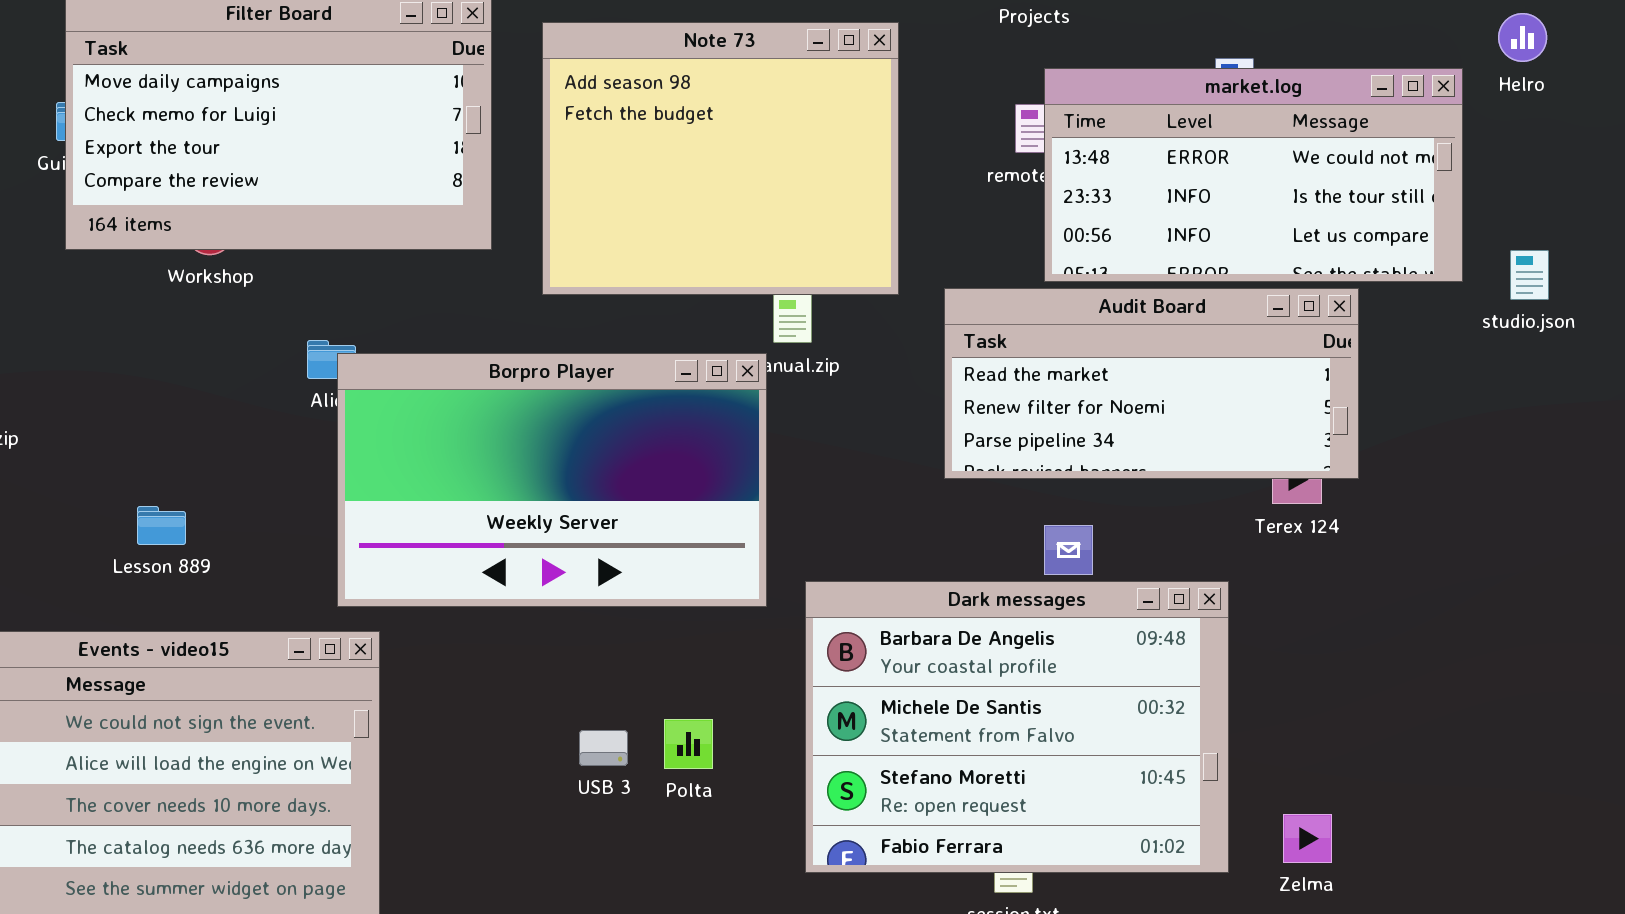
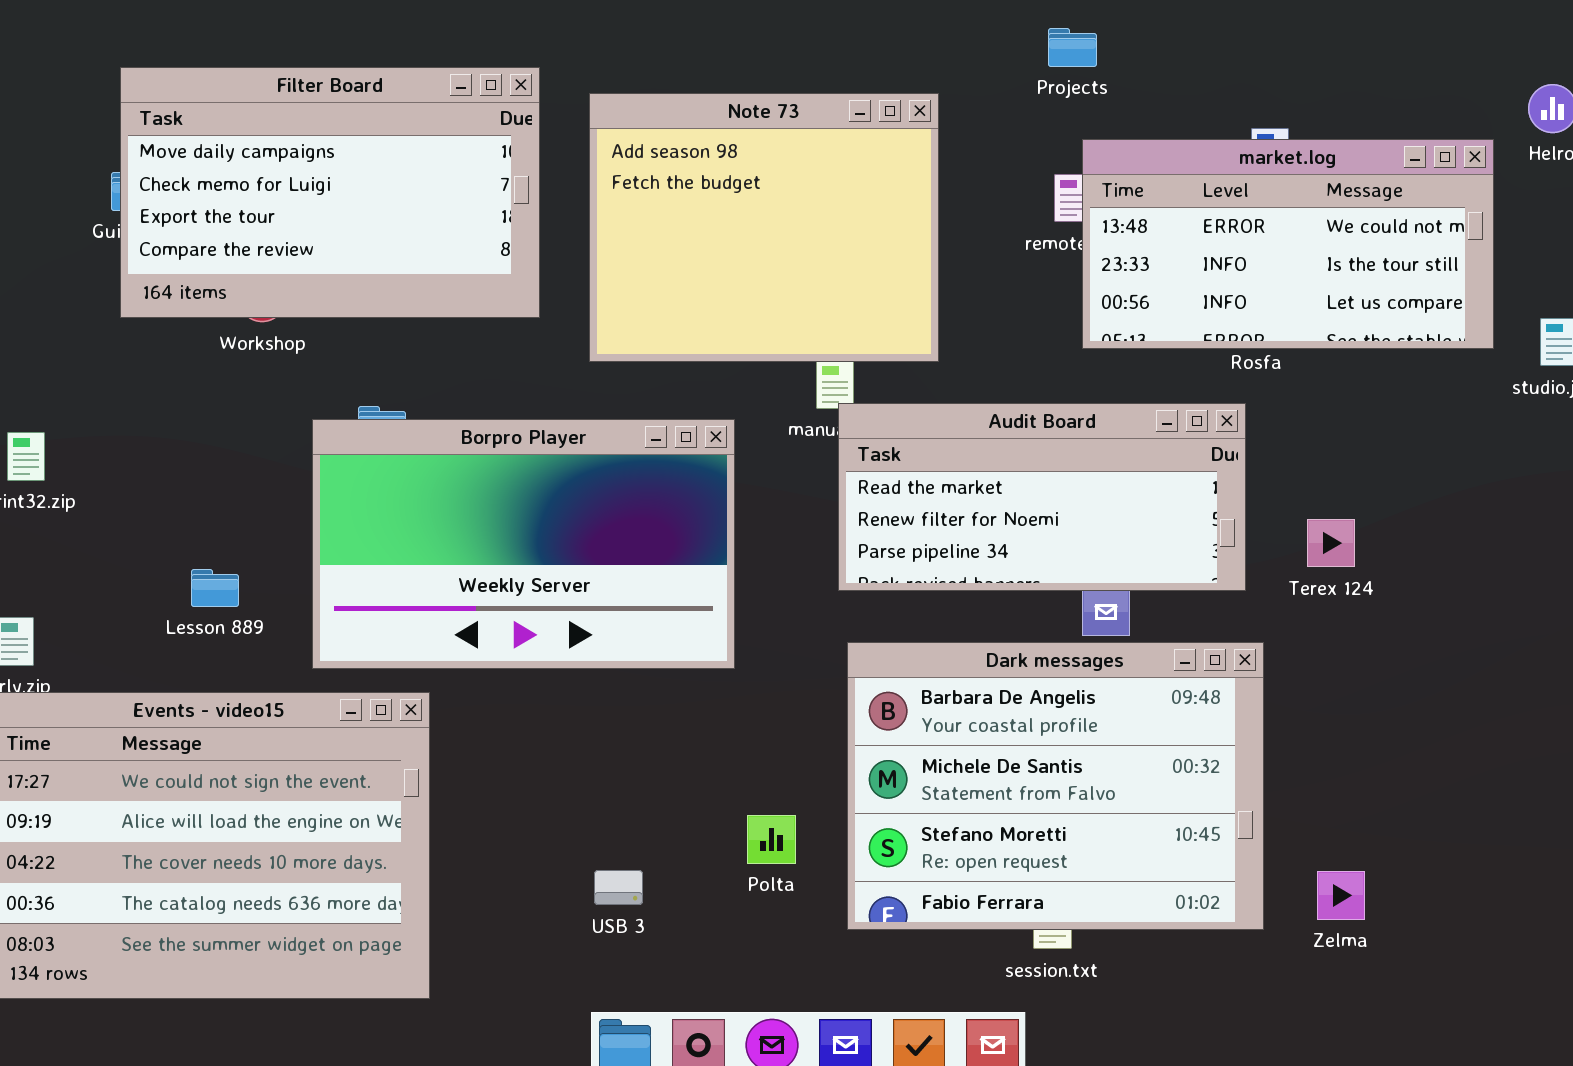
Audit Board: [944,288,1359,479] -> [838,403,1246,591], moved
Borpro Player: [337,353,767,607] -> [312,419,735,669], moved
Polta: [664,719,713,769] -> [747,815,796,864], moved
USB 3: [579,730,628,766] -> [594,870,643,905], moved

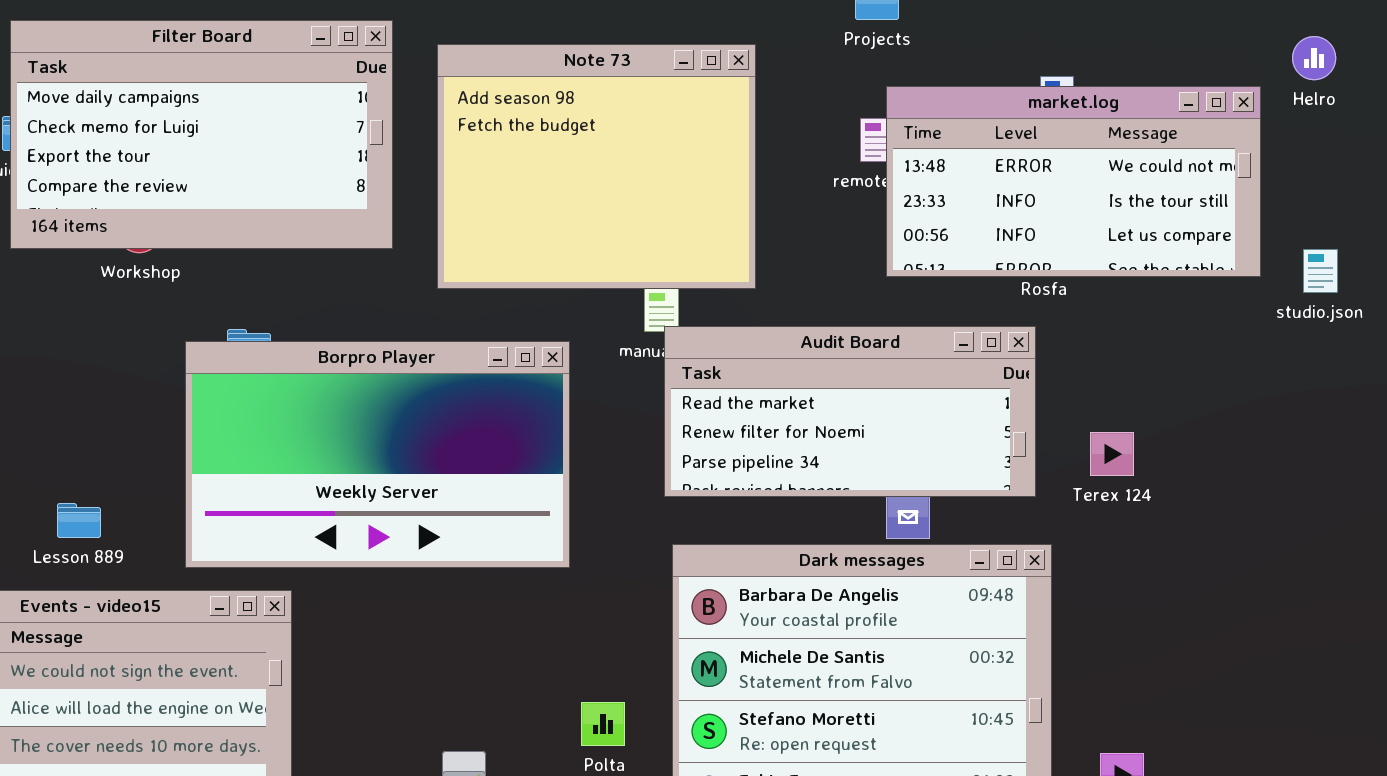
Lesson 889: [191,569,239,607] -> [57,503,101,538], moved

